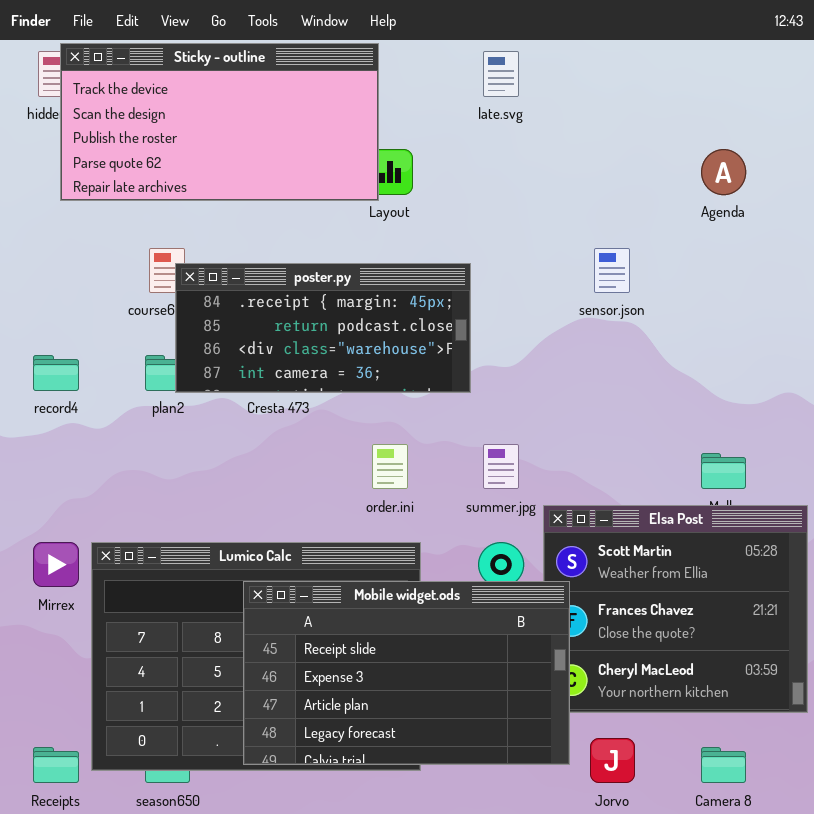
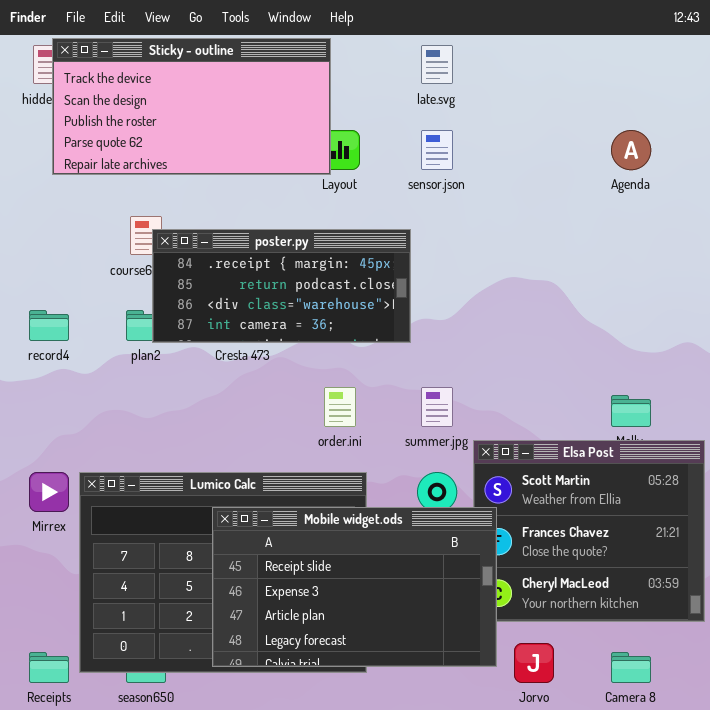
sensor.json: [594,248,630,293] -> [421,130,453,170], moved

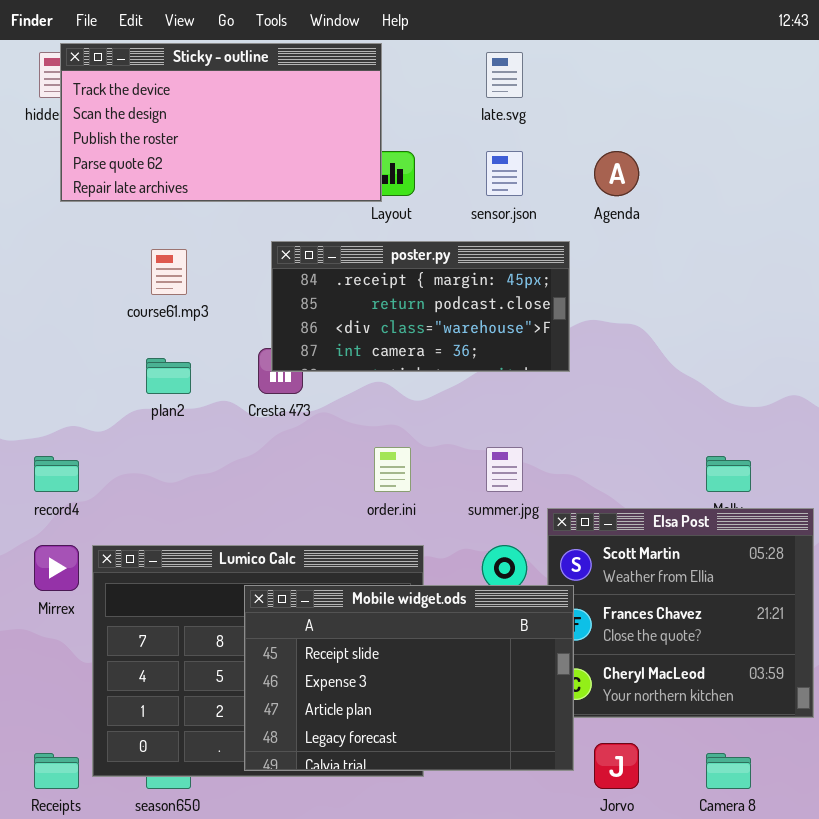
Agenda: [611,130,651,170] -> [594,151,639,196], moved
poster.py: [152,229,411,343] -> [271,241,570,372], moved
record4: [29,310,69,341] -> [34,456,79,492], moved

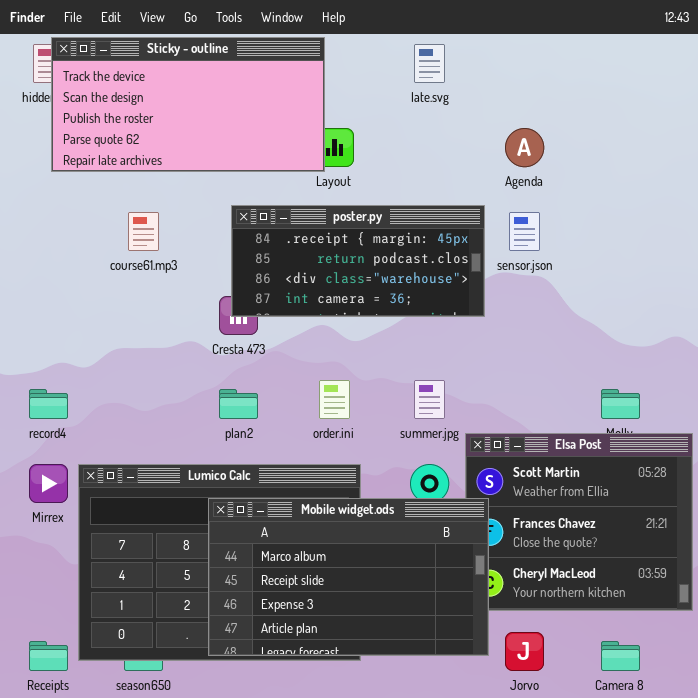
sensor.json: [486,151,523,196] -> [509,212,540,251], moved
plan2: [146,358,191,394] -> [219,389,258,419], moved
Mobile widget.ods: [244,585,574,771] -> [208,498,489,656], scrolled up 1 row

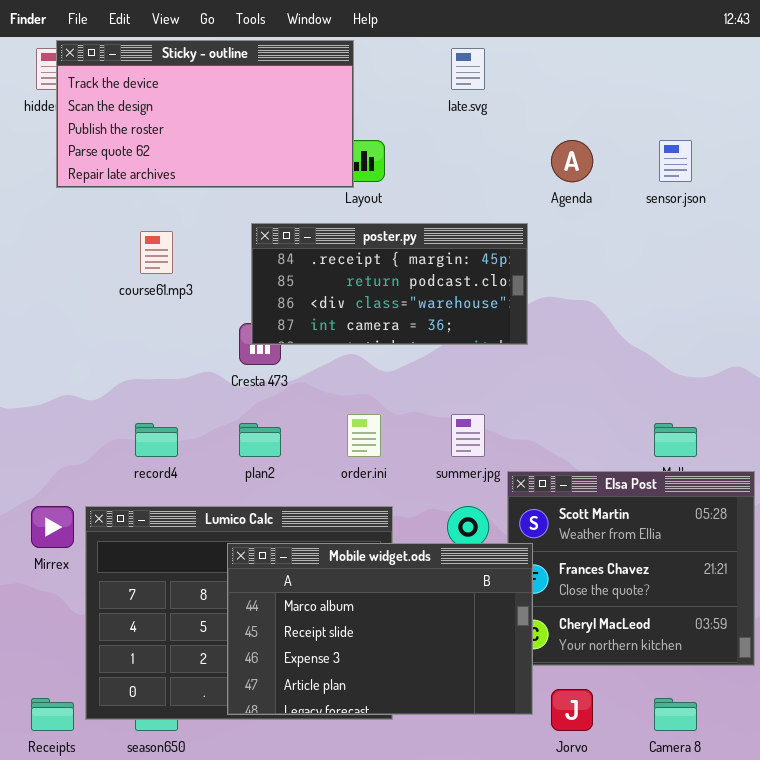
sensor.json: [509,212,540,251] -> [659,140,692,182], moved
record4: [29,389,68,419] -> [135,423,178,457], moved

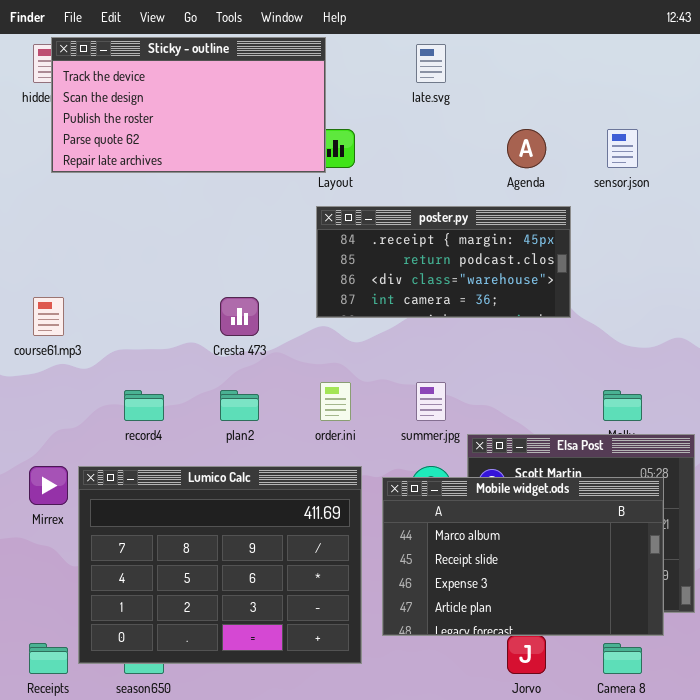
poster.py: [251,223,528,345] -> [316,206,571,318], moved
course61.mp3: [140,231,173,274] -> [33,297,64,336], moved
Mobile widget.ods: [227,543,533,715] -> [382,477,664,636], moved

